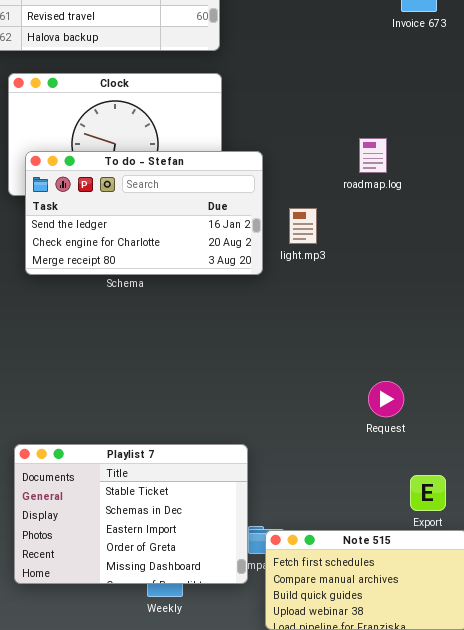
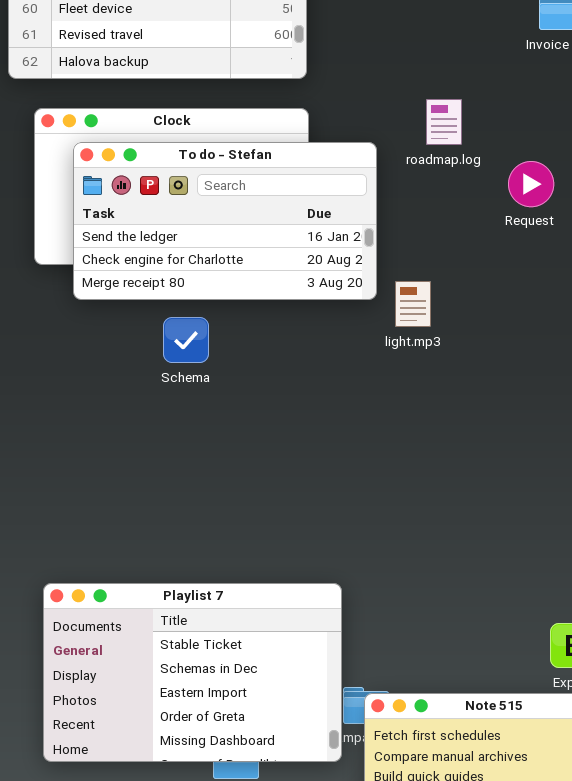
roadmap.log: [359,138,387,173] -> [426,99,462,145], moved
To do - Stefan: [25,151,263,275] -> [73,142,377,300], moved
Request: [368,381,404,417] -> [508,161,554,207], moved

